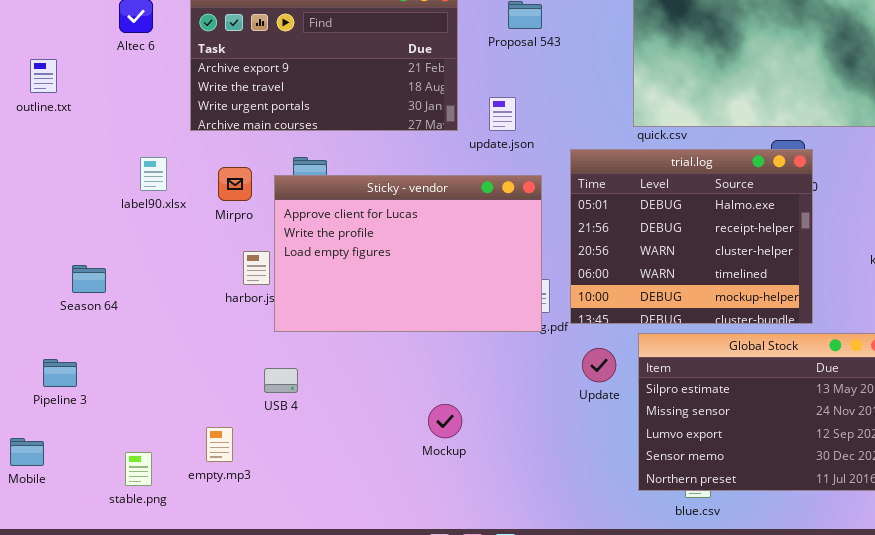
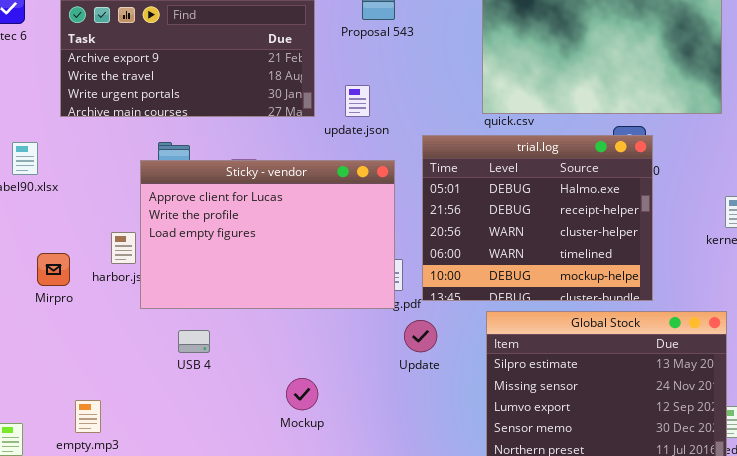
Mirpro: [218,167,252,201] -> [37,253,70,286], moved
Update: [582,348,616,382] -> [404,320,437,352], moved
USB 4: [264,368,298,393] -> [178,330,210,353], moved

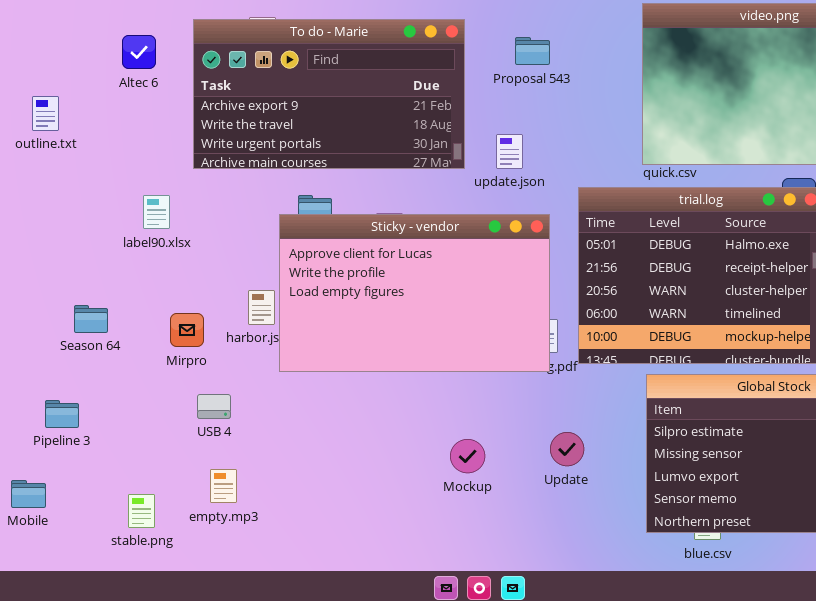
Update: [404,320,437,352] -> [550,432,584,466], moved
USB 4: [178,330,210,353] -> [197,394,231,419], moved
Mockup: [286,378,318,410] -> [450,439,485,473], moved

